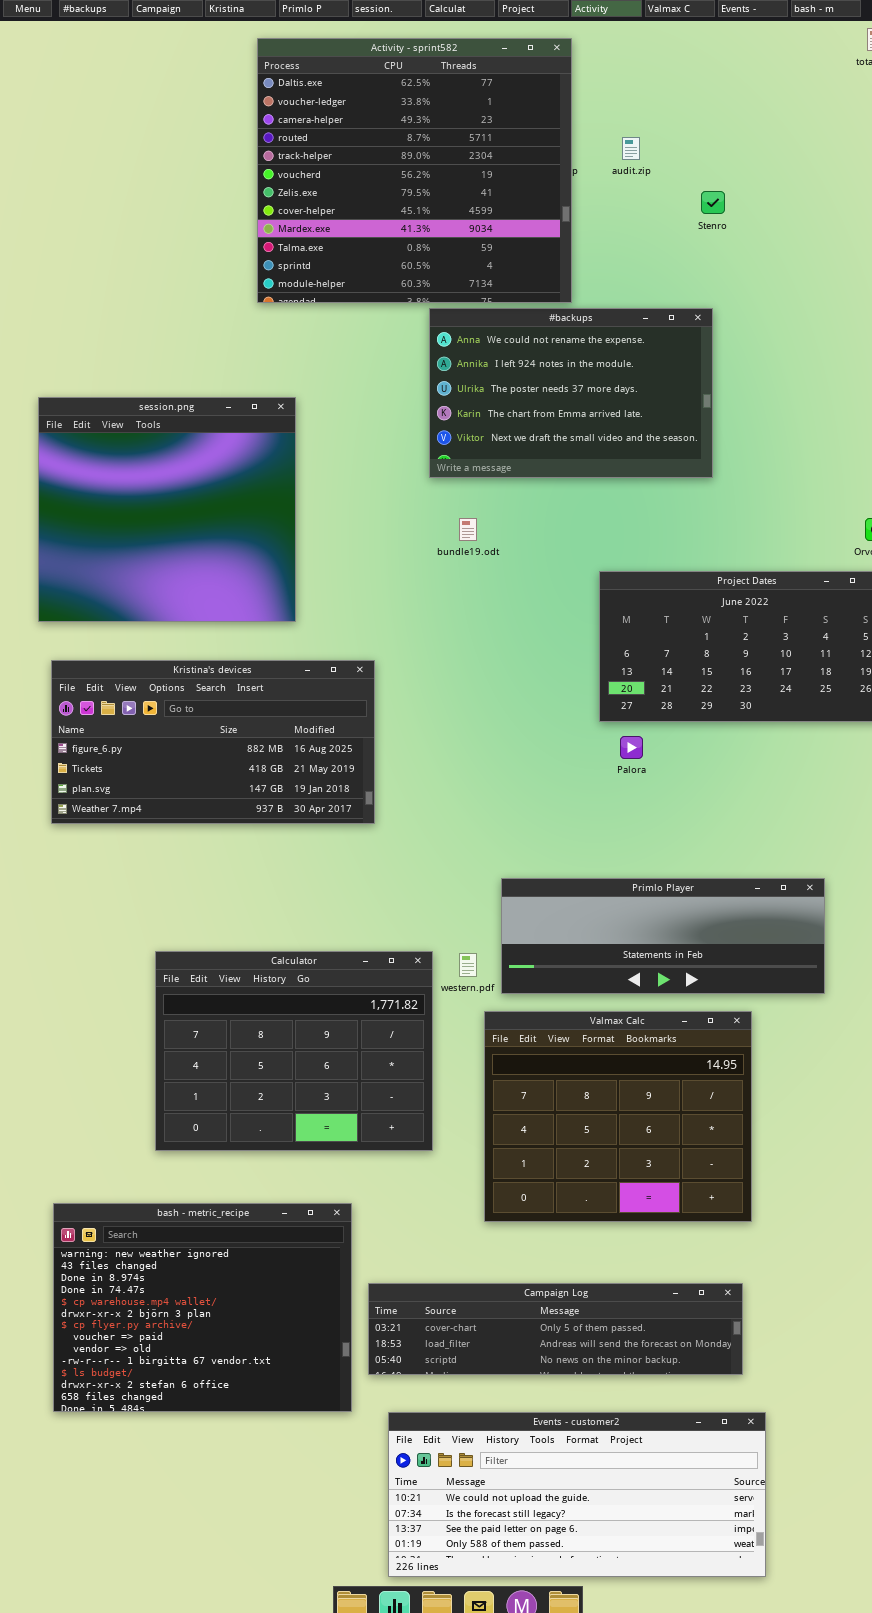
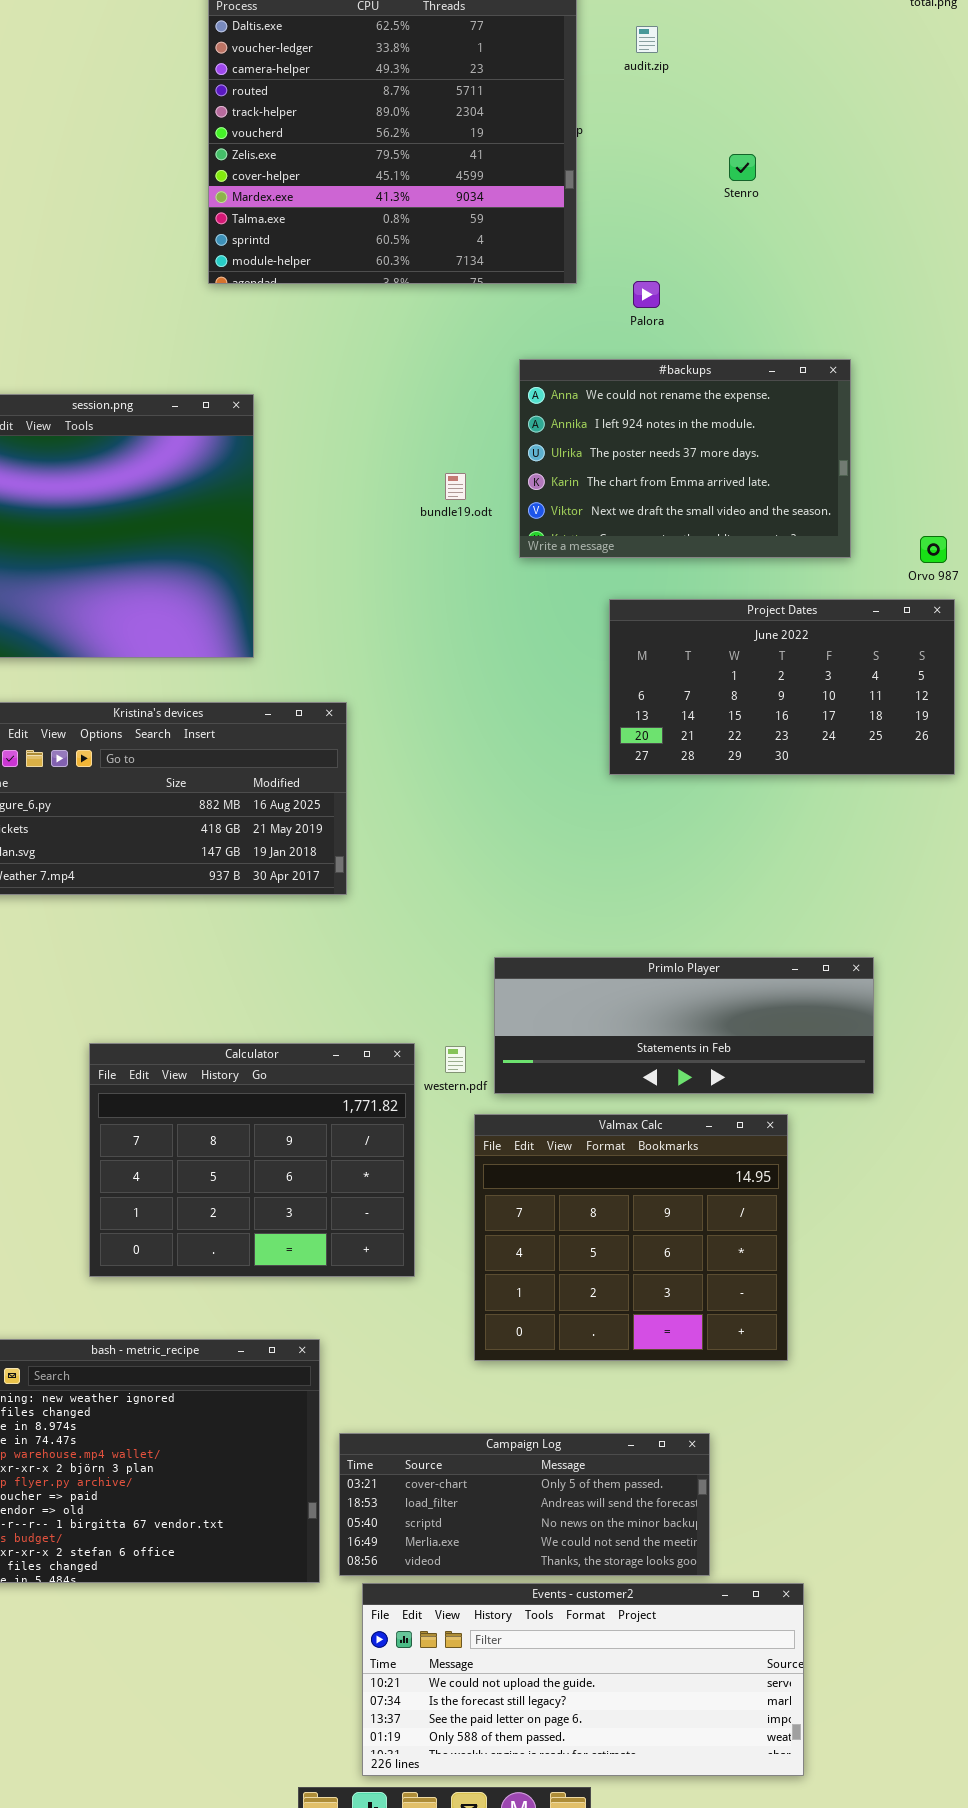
audit.zip: [622,137,640,160] -> [636,26,658,53], moved
#backups: [429,308,713,478] -> [519,359,851,558], moved
bundle19.odt: [459,518,477,541] -> [445,473,466,500], moved
Palora: [620,736,643,759] -> [633,281,660,308], moved
Campaign Log: [368,1283,743,1375] -> [339,1433,710,1576], resized

